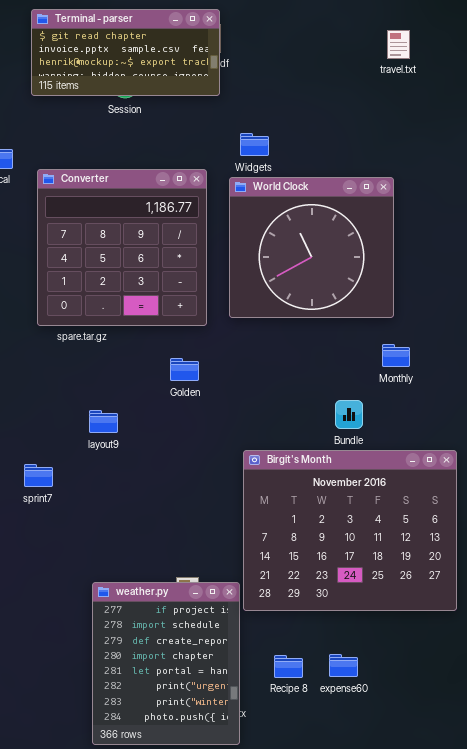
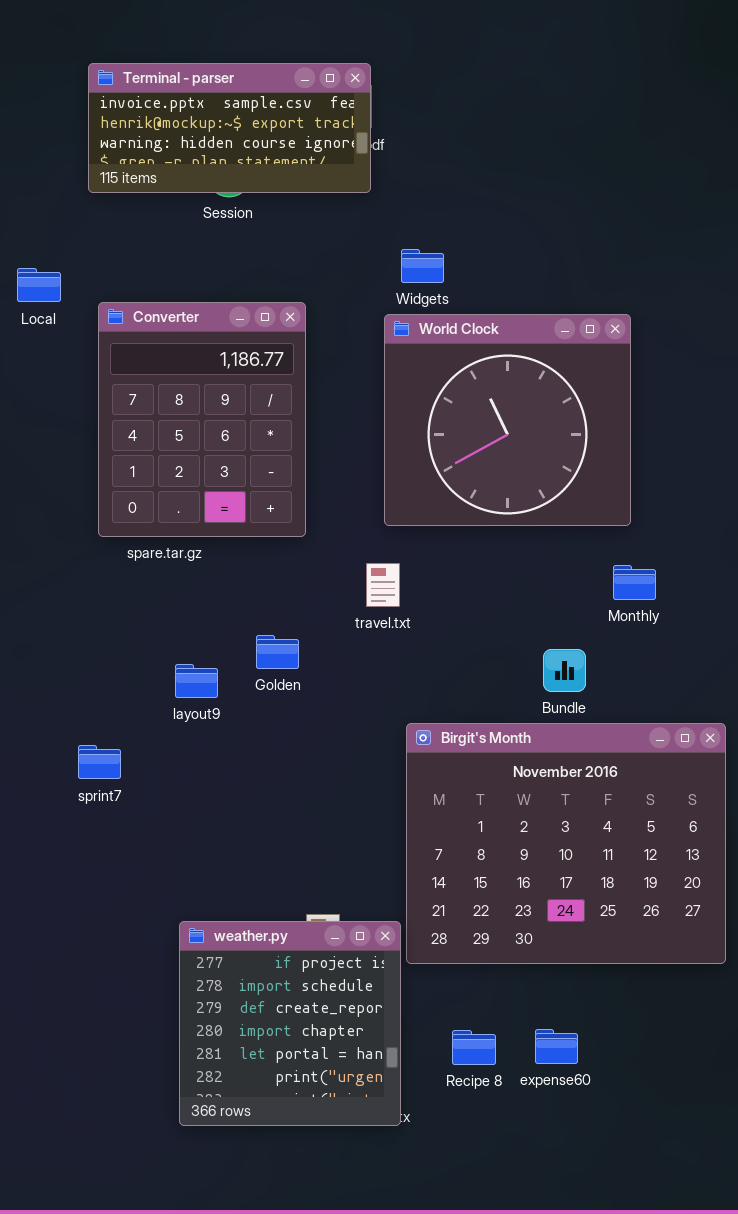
Terminal - parser: [31,9,220,96] -> [88,63,371,193], scrolled down 1 row
travel.txt: [387,30,410,59] -> [366,563,400,607], moved
Converter: [37,169,207,326] -> [98,302,306,537], resized
Golden: [170,358,199,381] -> [256,635,299,669], moved
weather.py: [92,582,240,745] -> [179,921,401,1126], resized

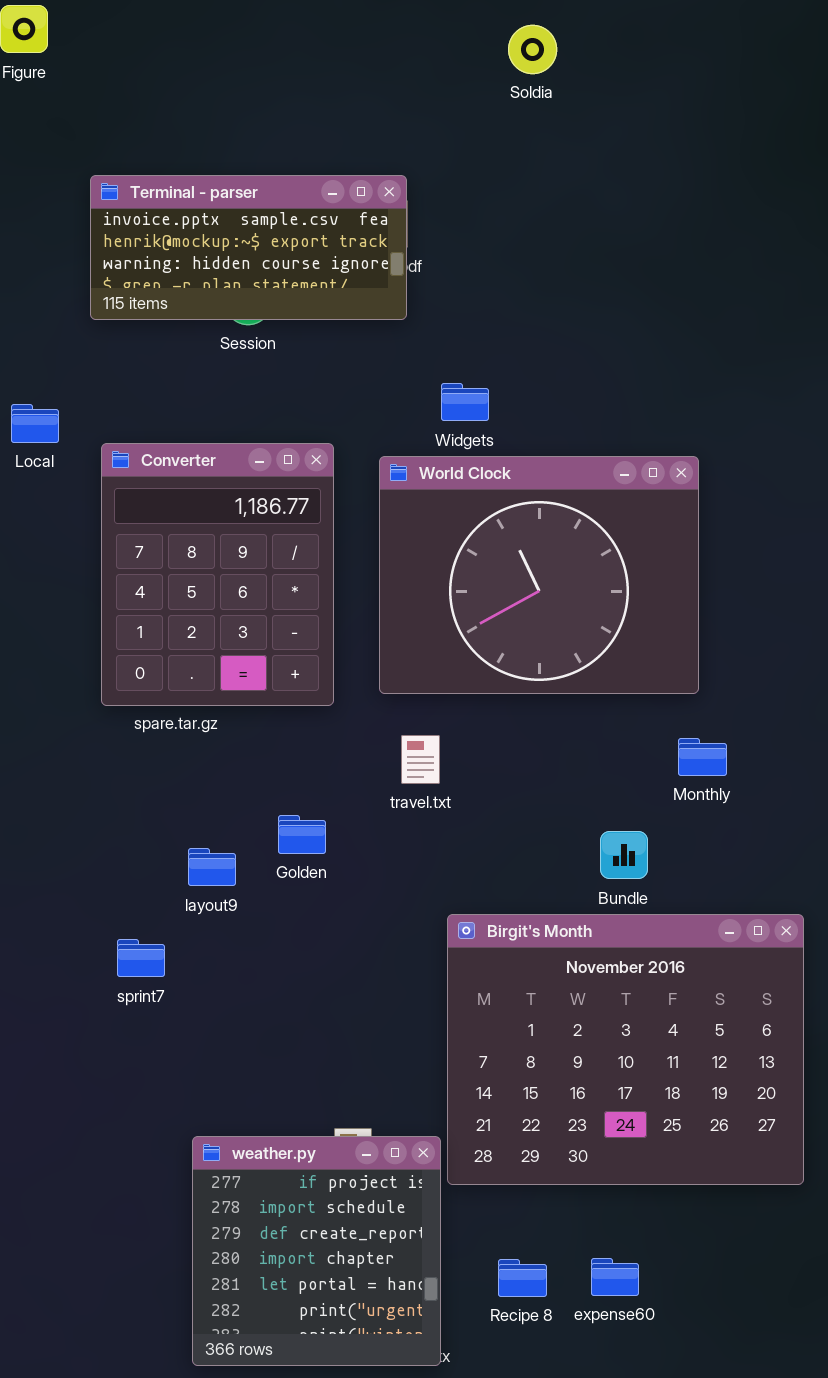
World Clock: [384,314,631,526] -> [379,456,699,694], resized
sprint7: [78,745,121,779] -> [117,939,165,977], moved

